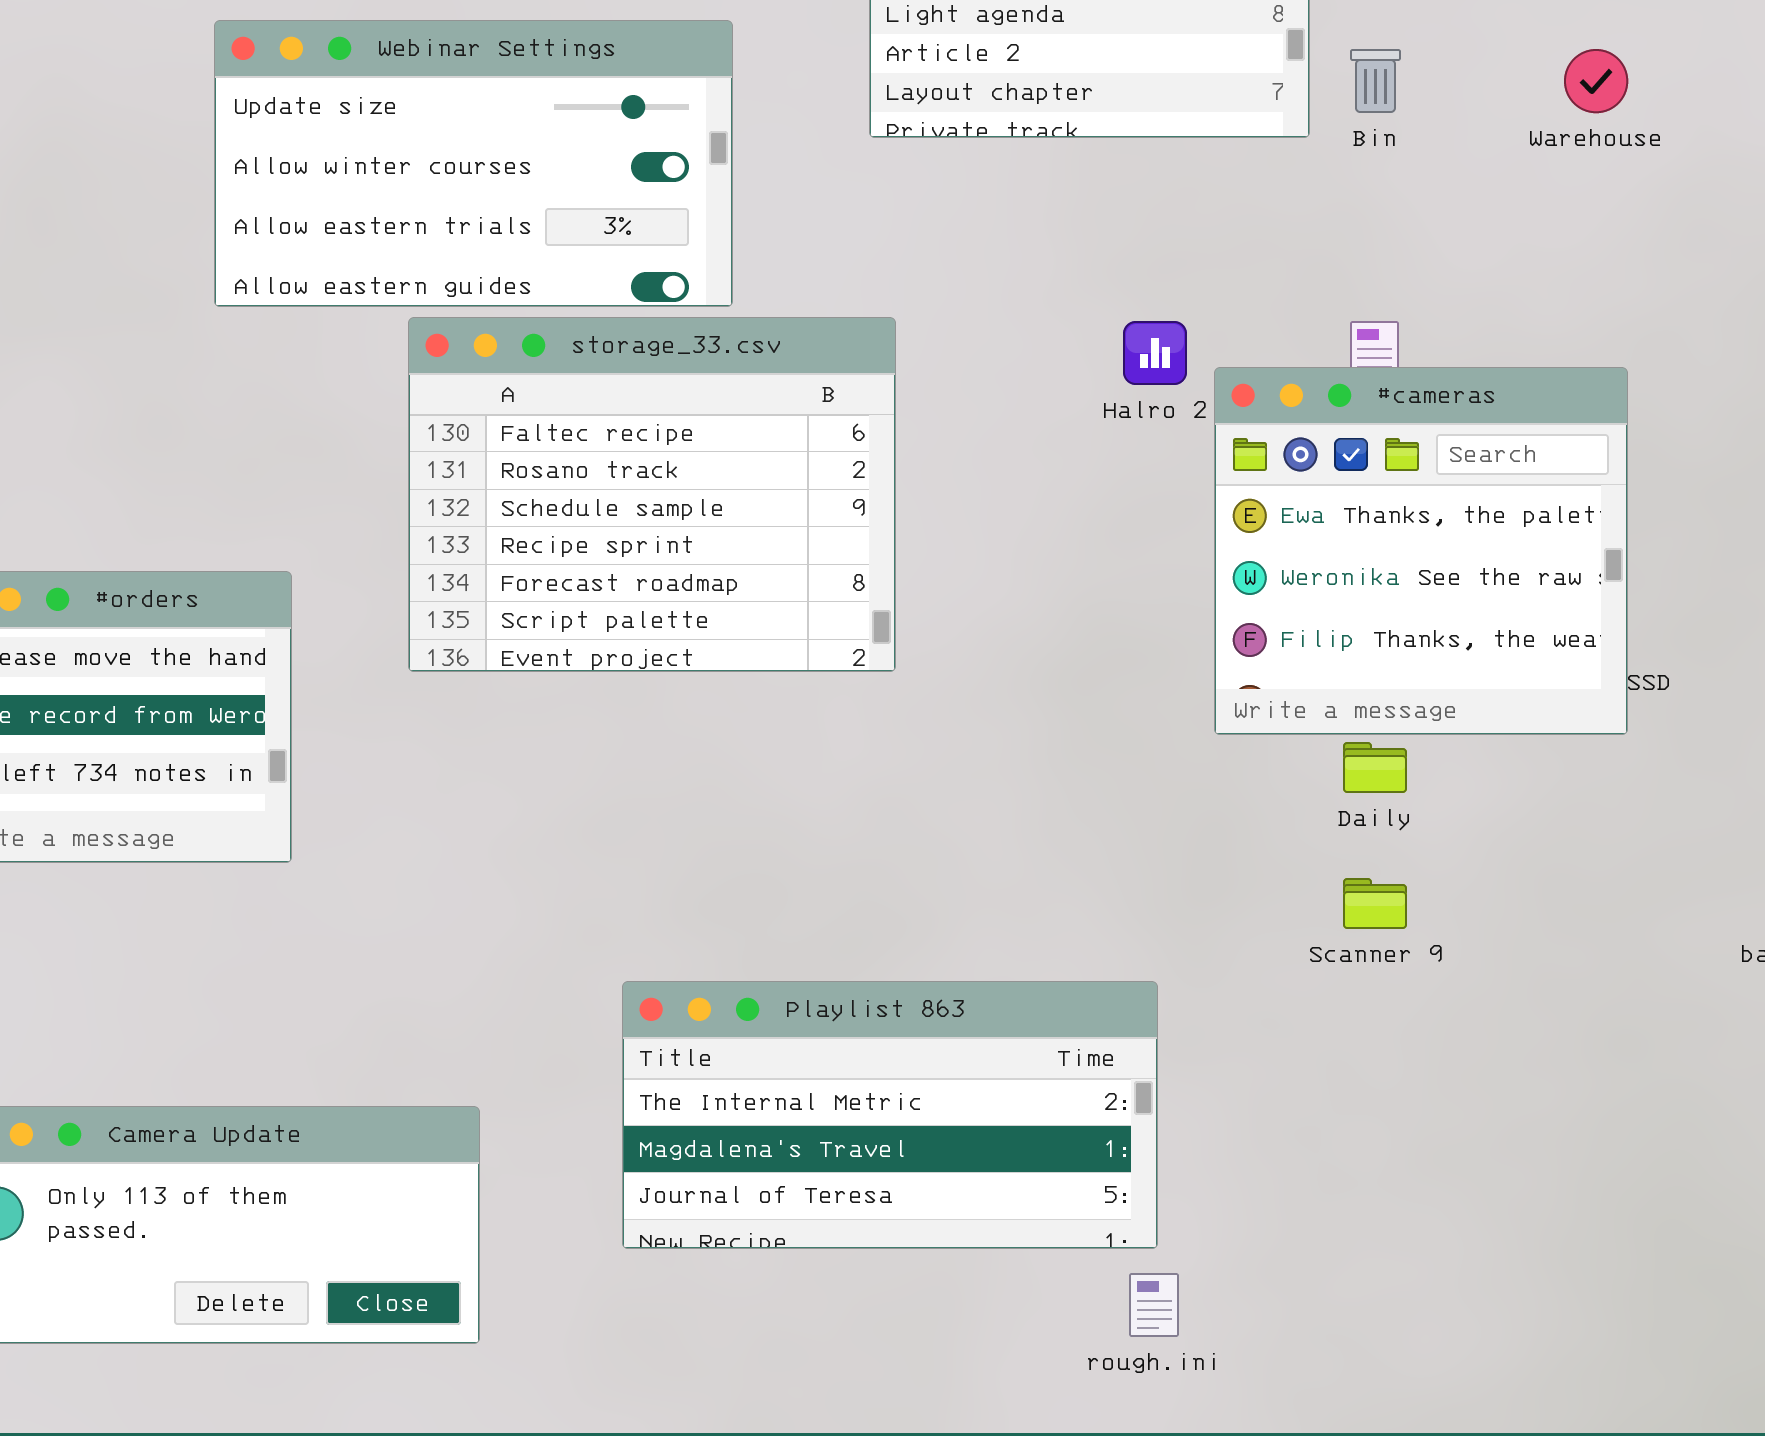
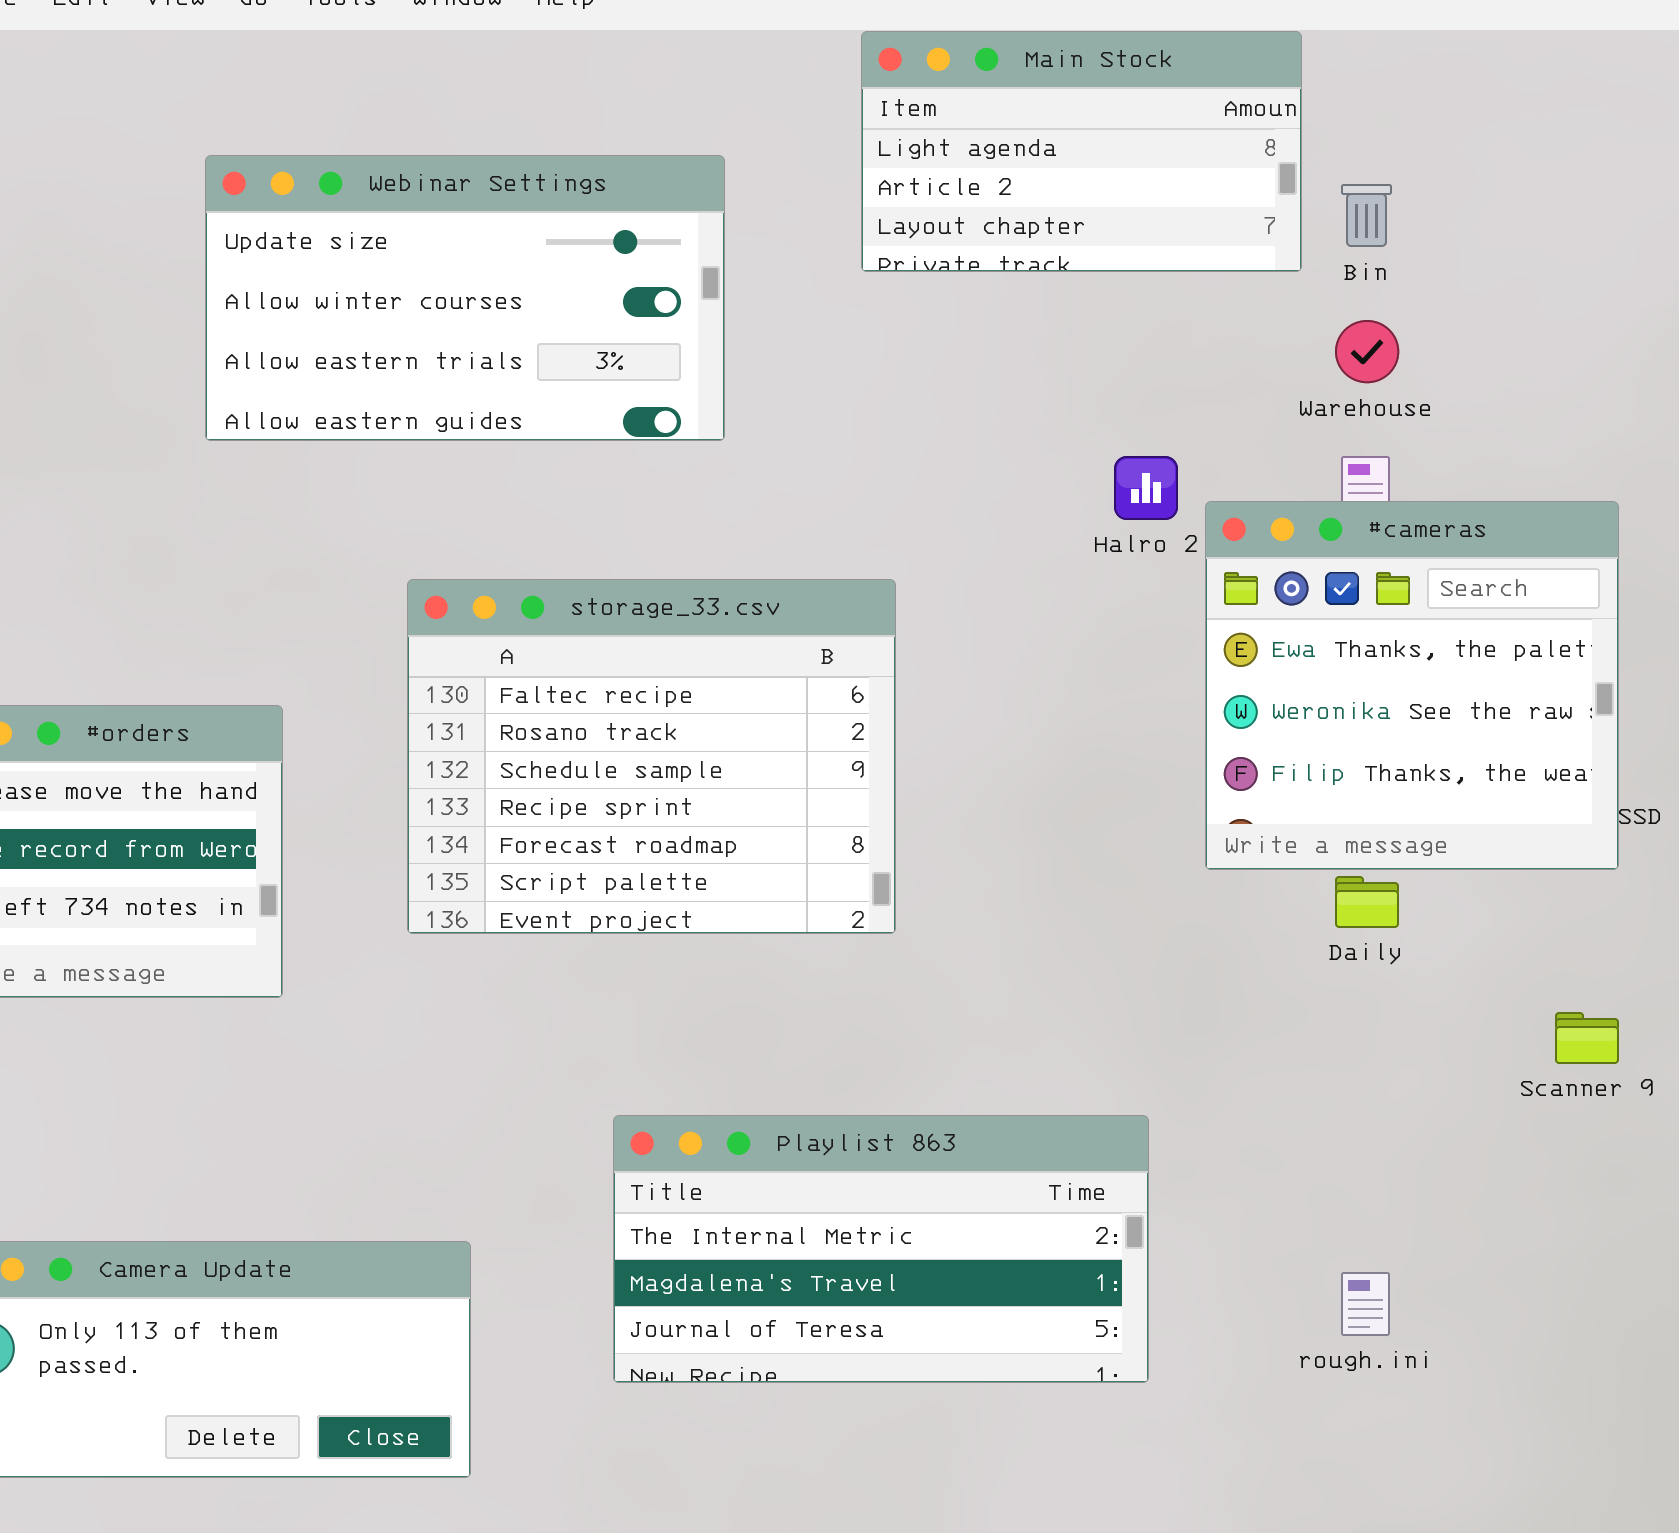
Warehouse: [1564,49,1628,113] -> [1335,320,1399,383], moved
storage_33.csv: [408,317,896,672] -> [407,579,896,934], moved
Scanner 9: [1343,878,1407,929] -> [1555,1012,1619,1064], moved
rough.ini: [1129,1273,1179,1337] -> [1341,1272,1390,1336], moved

